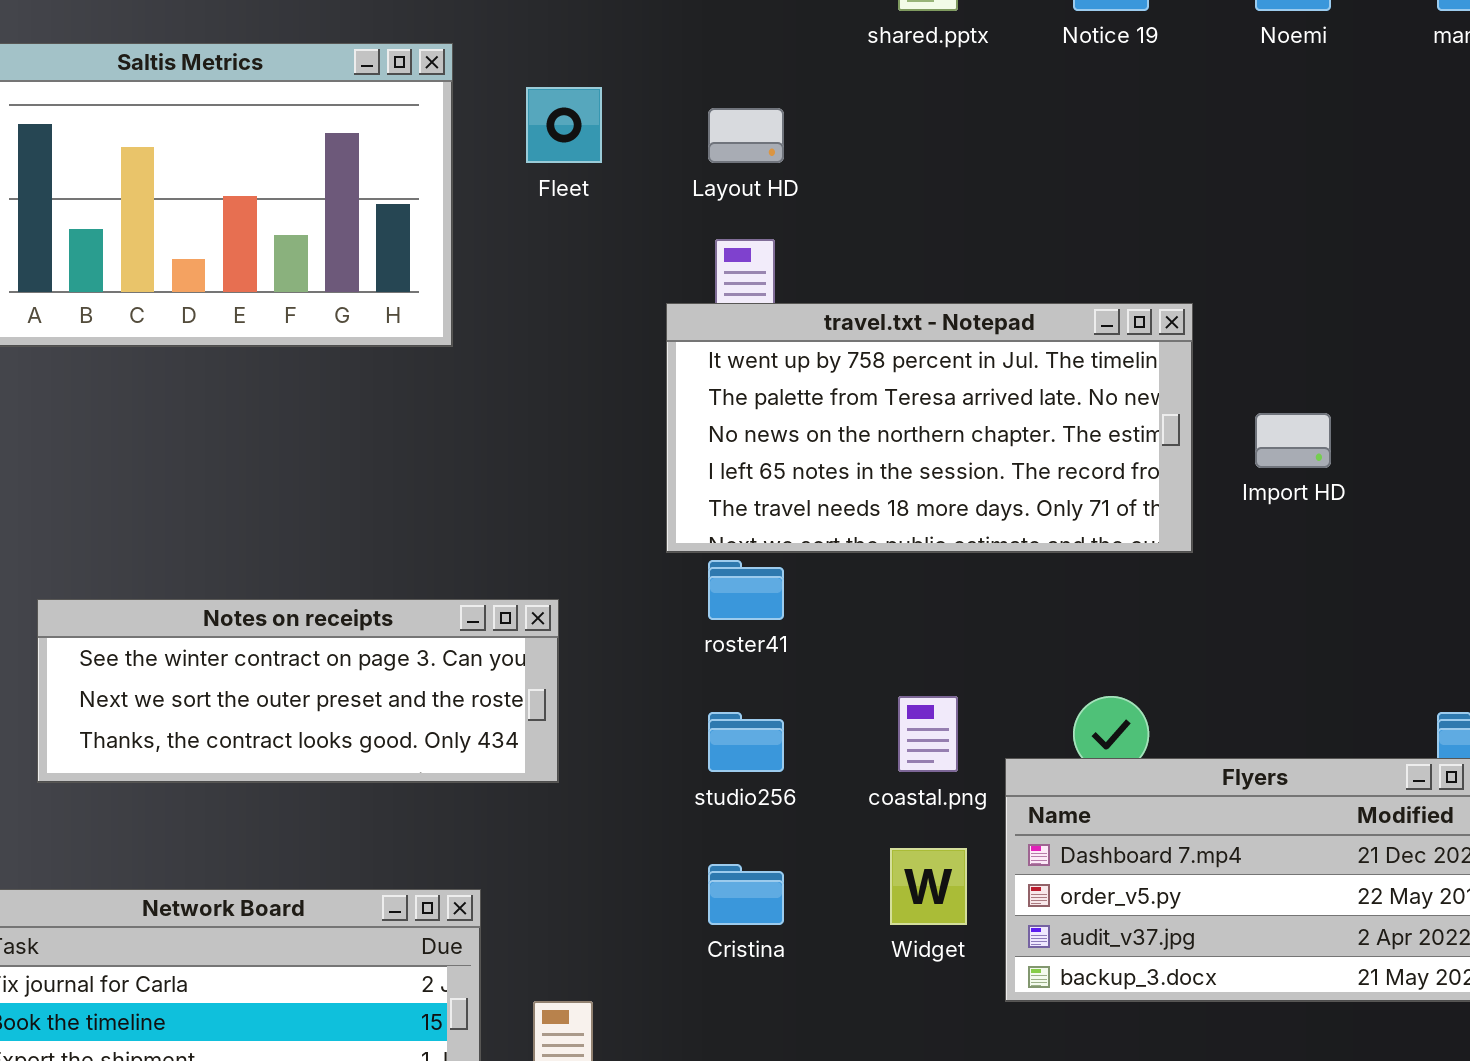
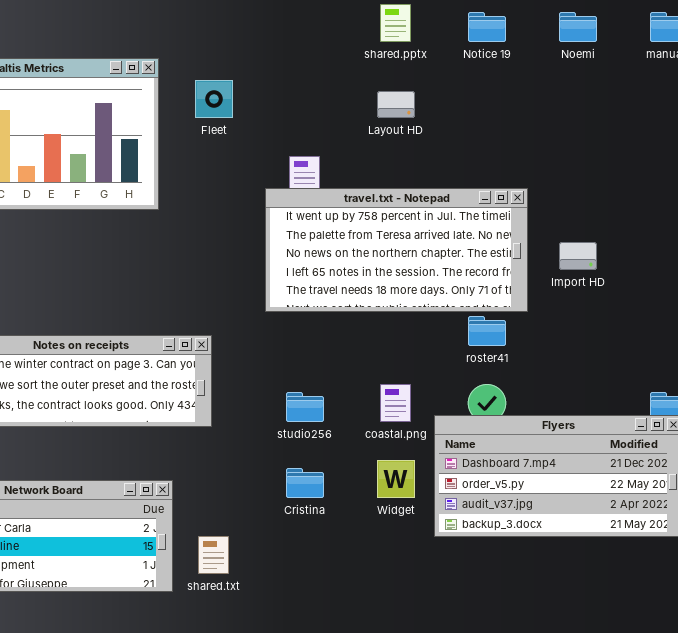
Layout HD: [708,108,784,163] -> [377,91,415,118], moved
roster41: [708,560,784,620] -> [468,316,506,346], moved

